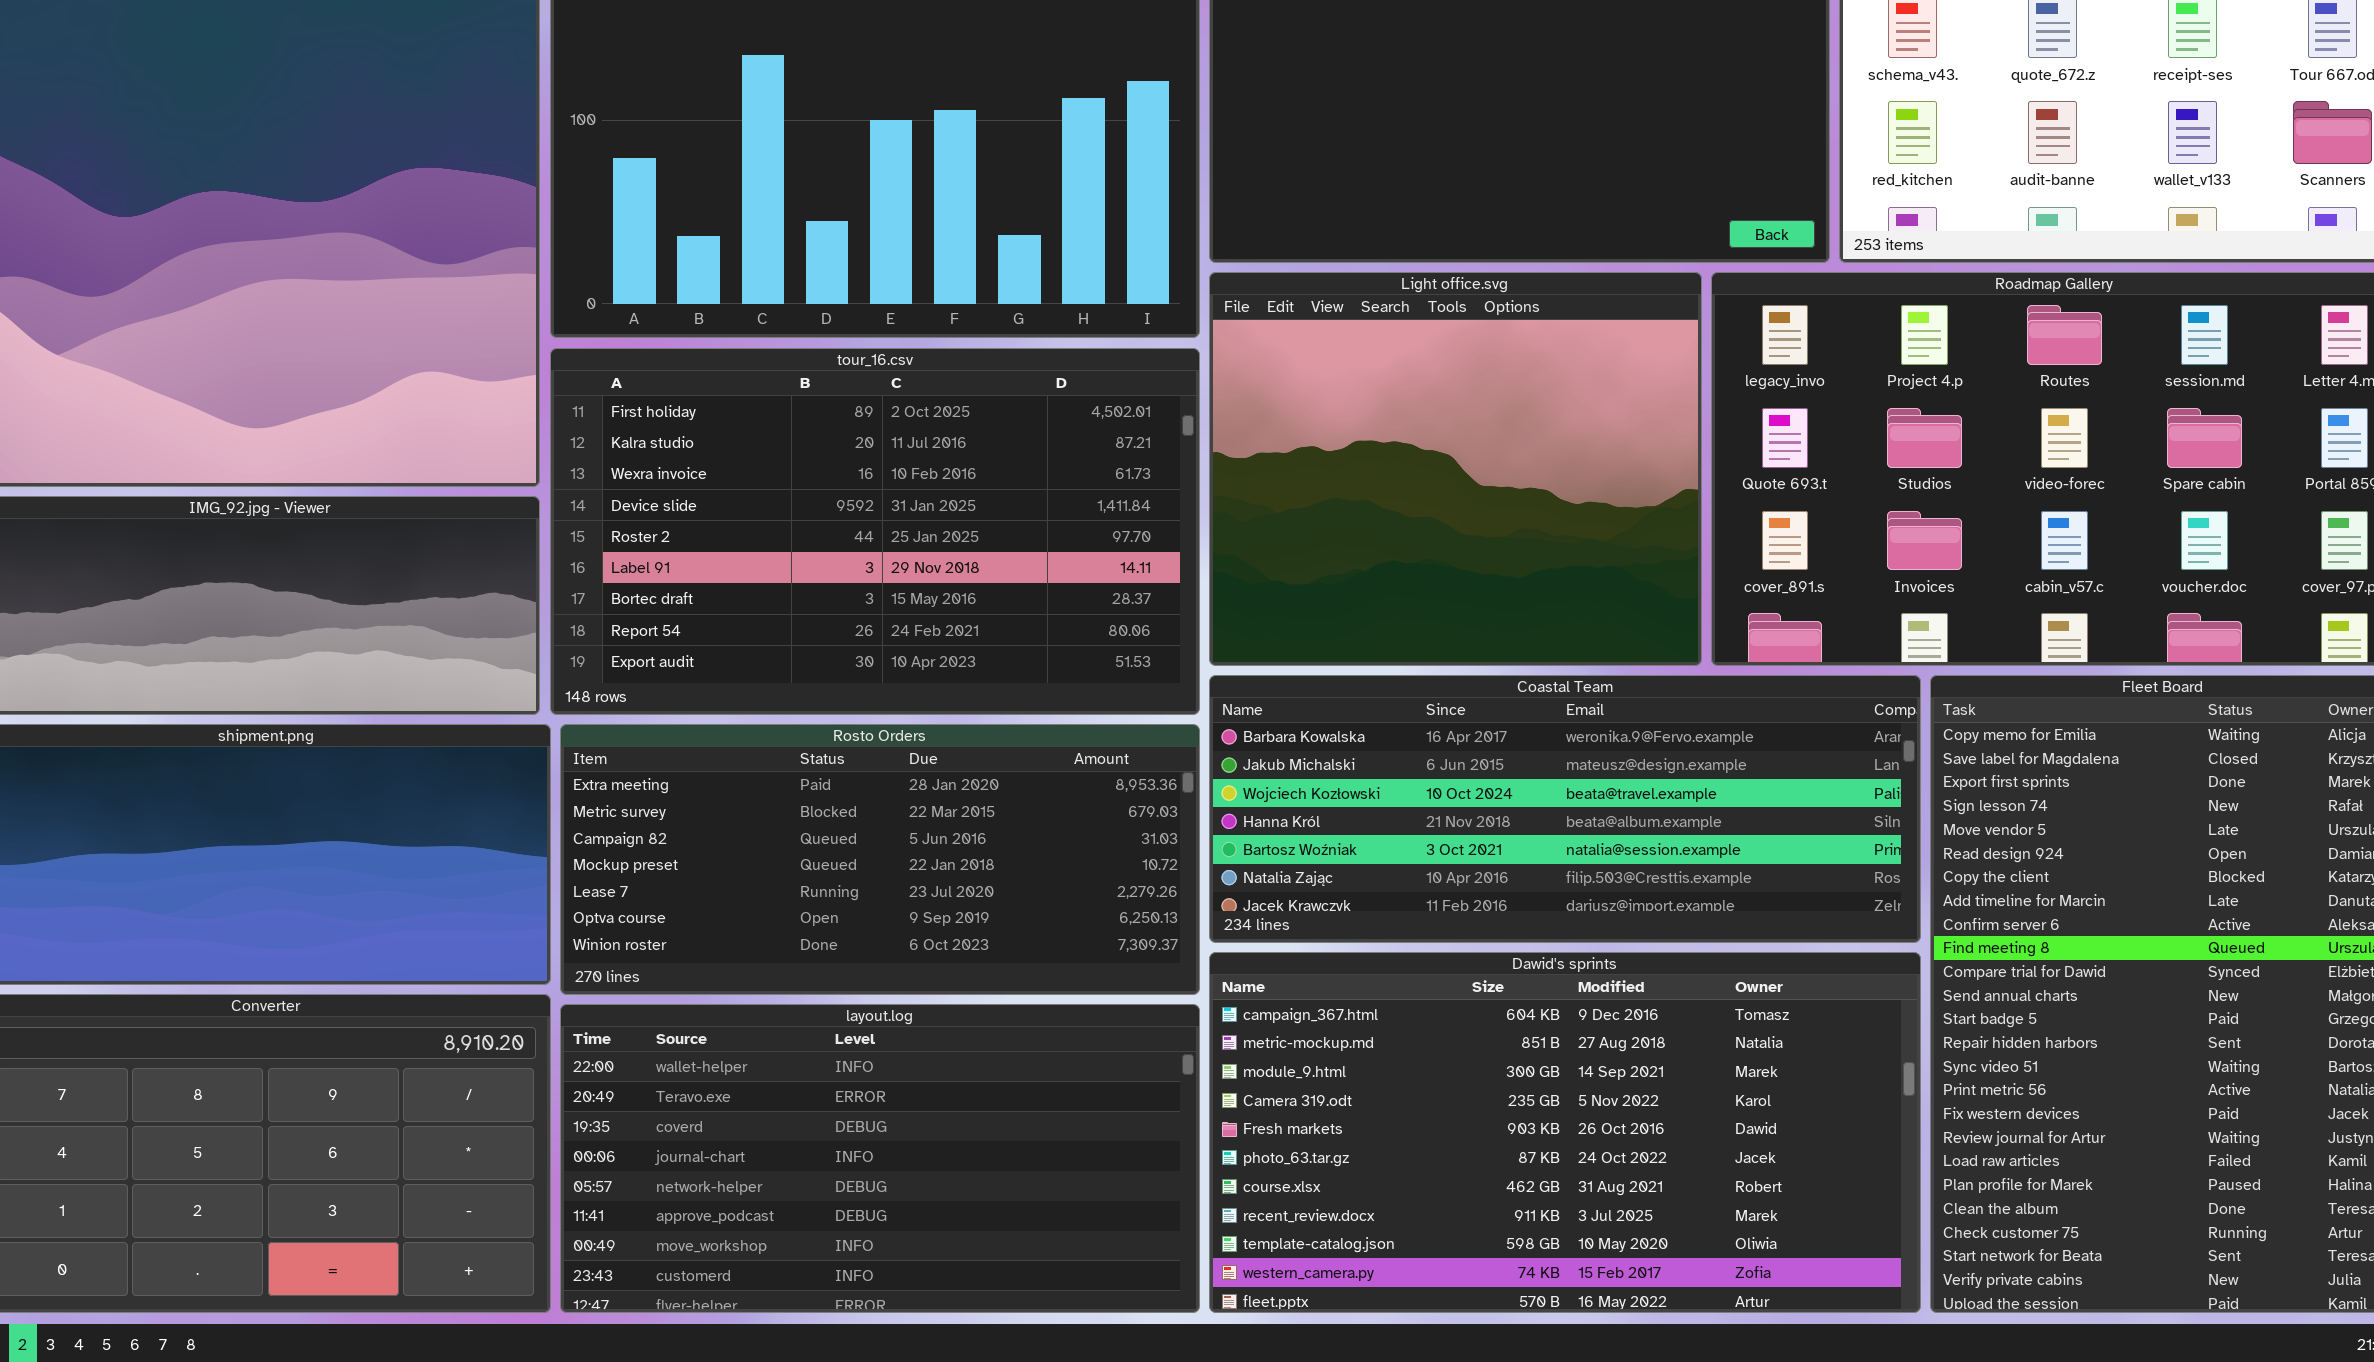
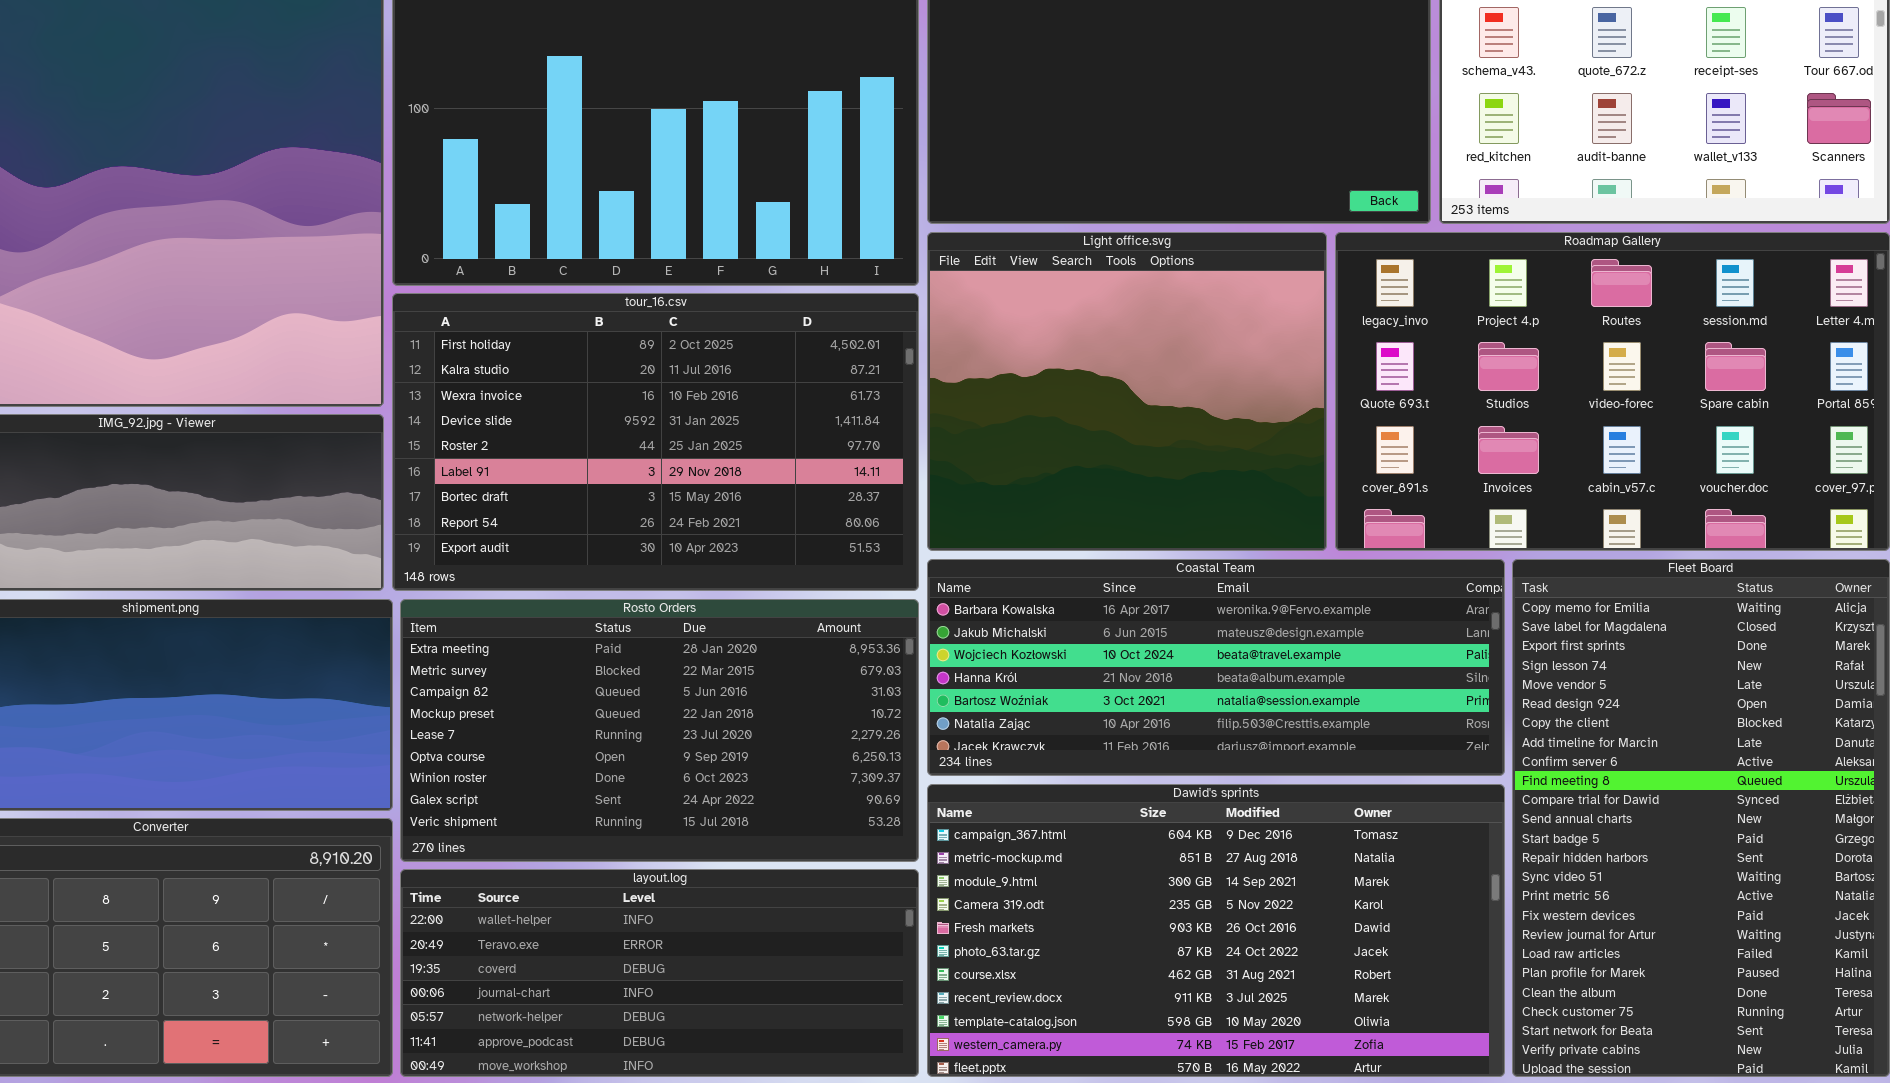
Rosto Orders: [560,724,1200,995] -> [400,599,919,862], resized
layout.log: [560,1004,1200,1313] -> [400,869,919,1077], resized

